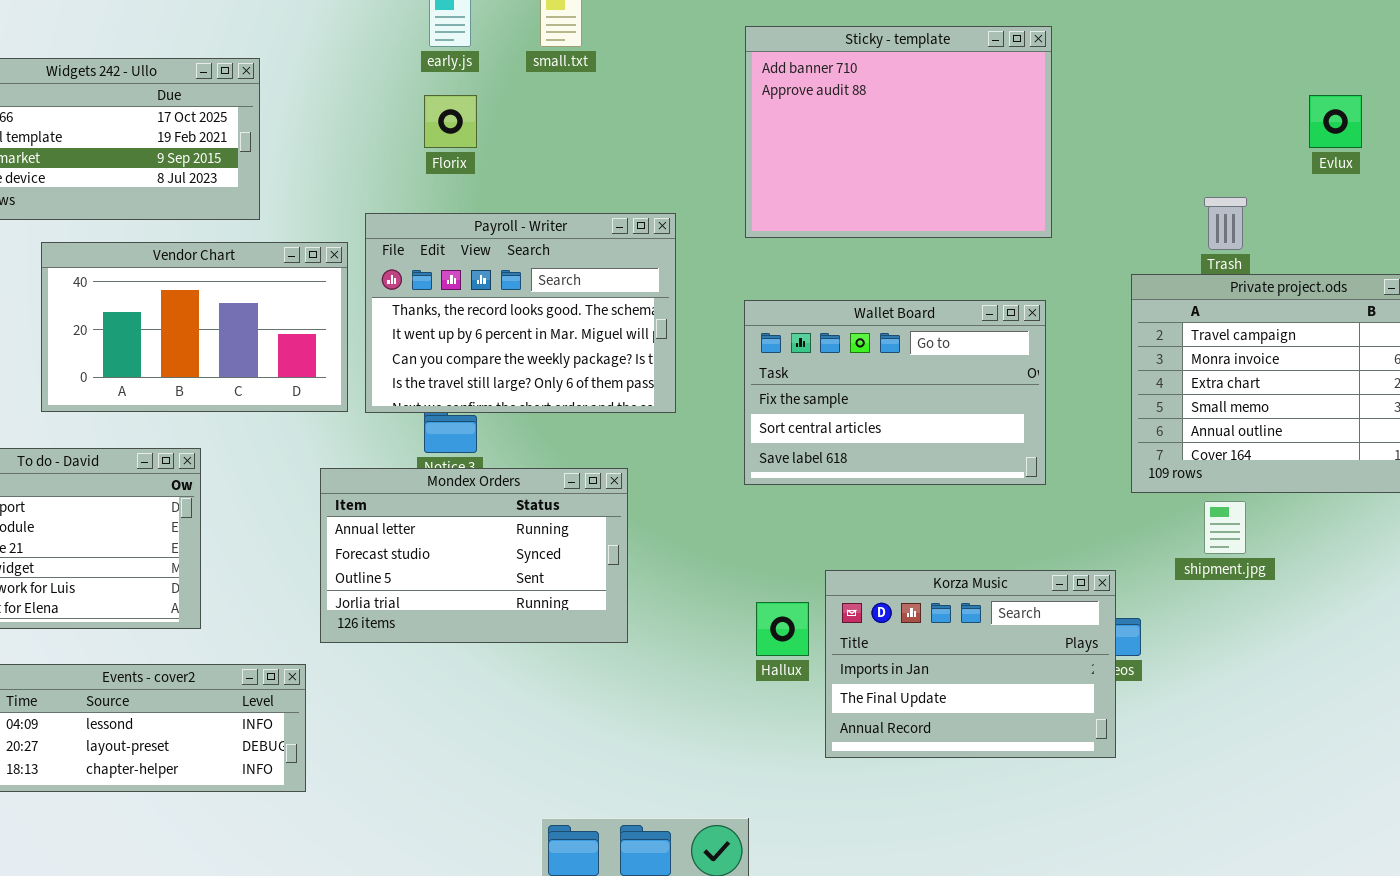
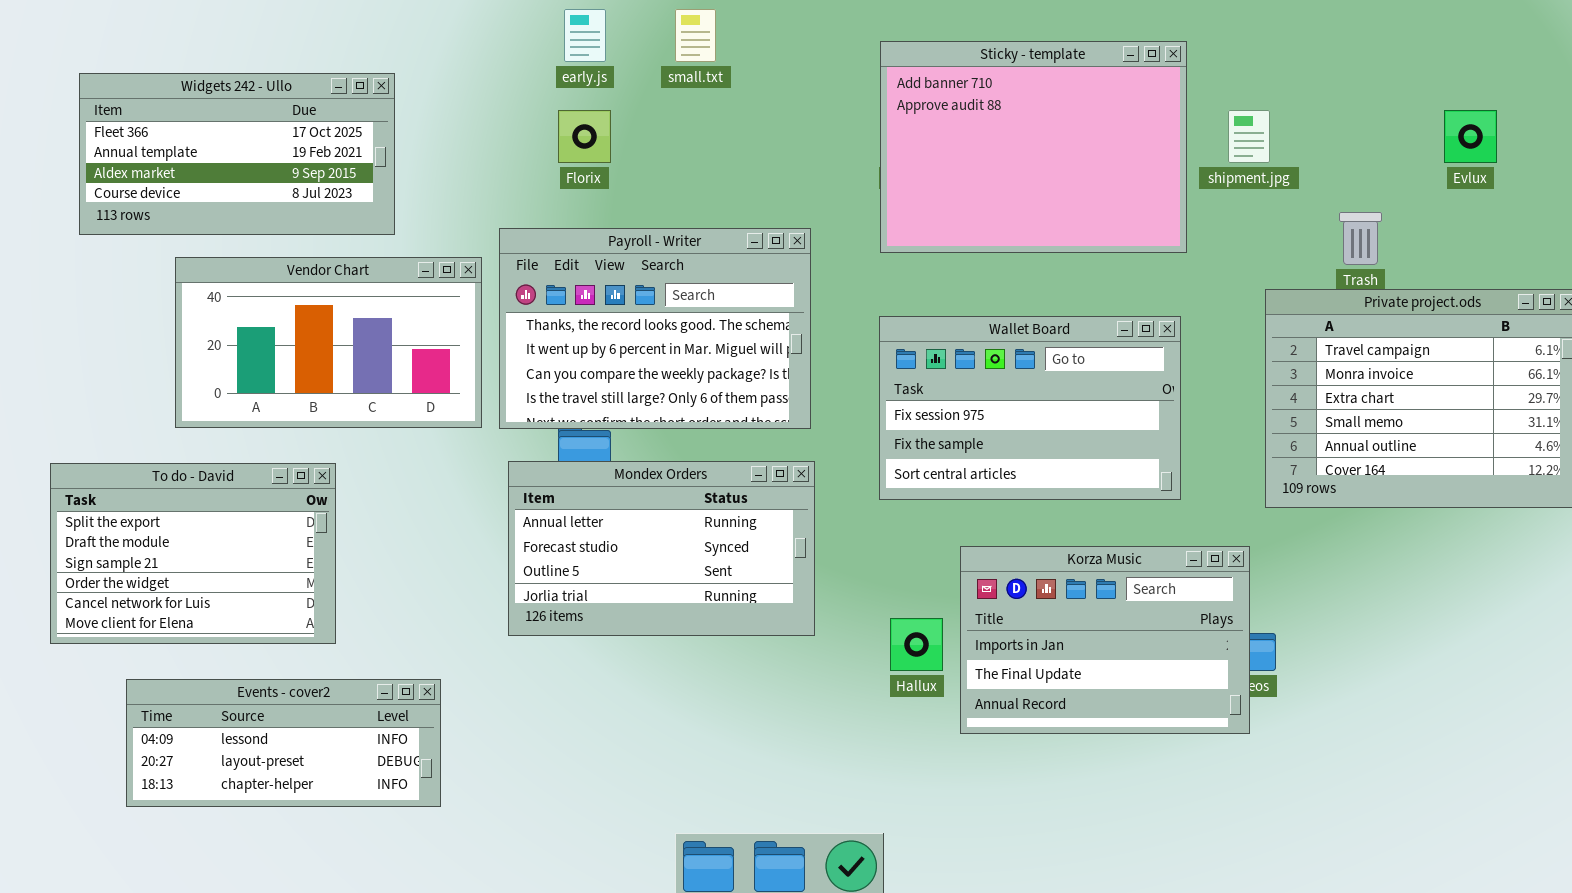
Wallet Board: [744,300,1046,485] -> [879,316,1181,500], scrolled up 1 row
Mondex Orders: [320,468,628,643] -> [508,461,815,636], moved
shipment.jpg: [1204,501,1246,554] -> [1228,110,1270,163], moved
Korza Music: [825,570,1116,758] -> [960,546,1250,734], moved

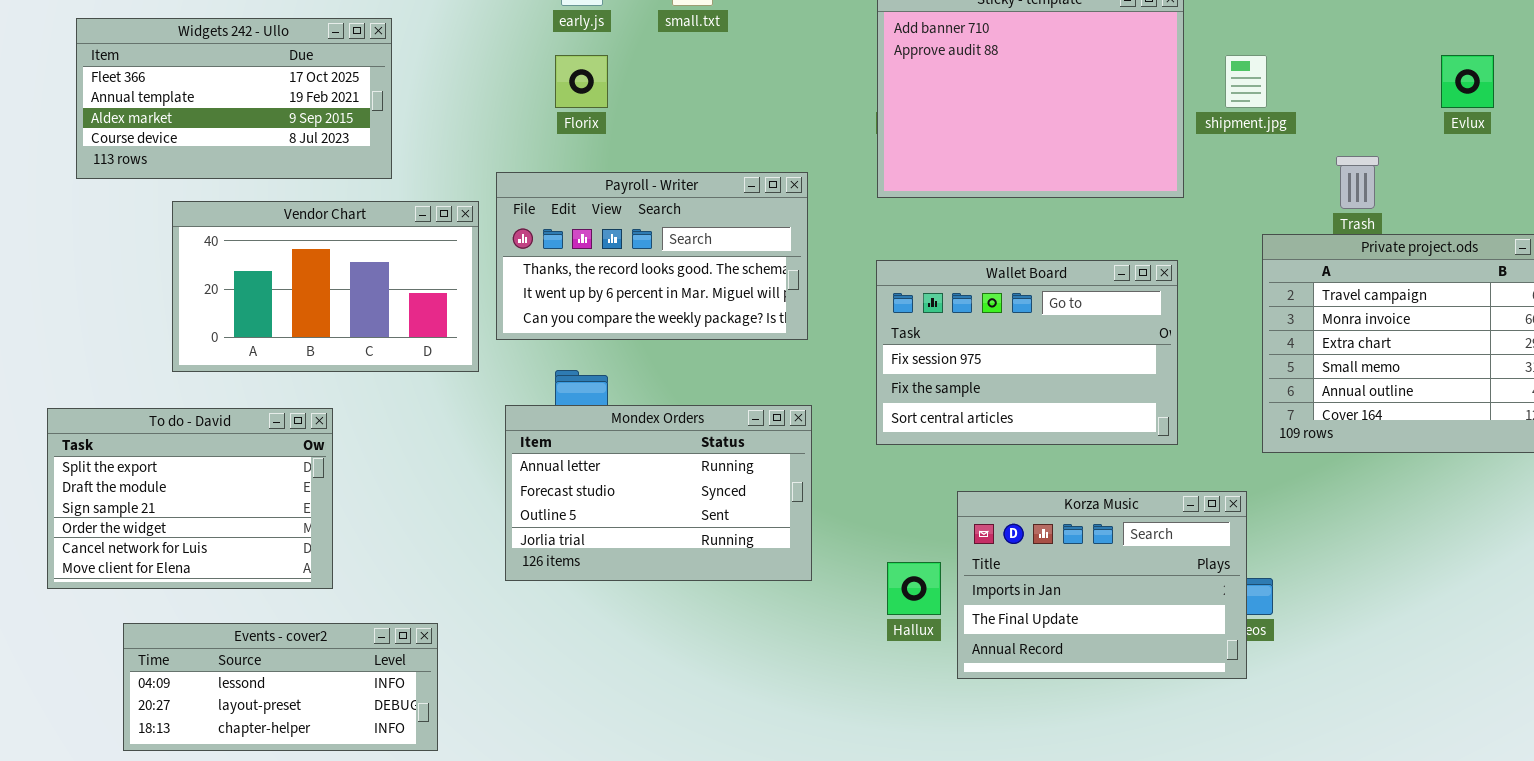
Payroll - Writer: [499,228,811,429] -> [496,172,808,340], resized

